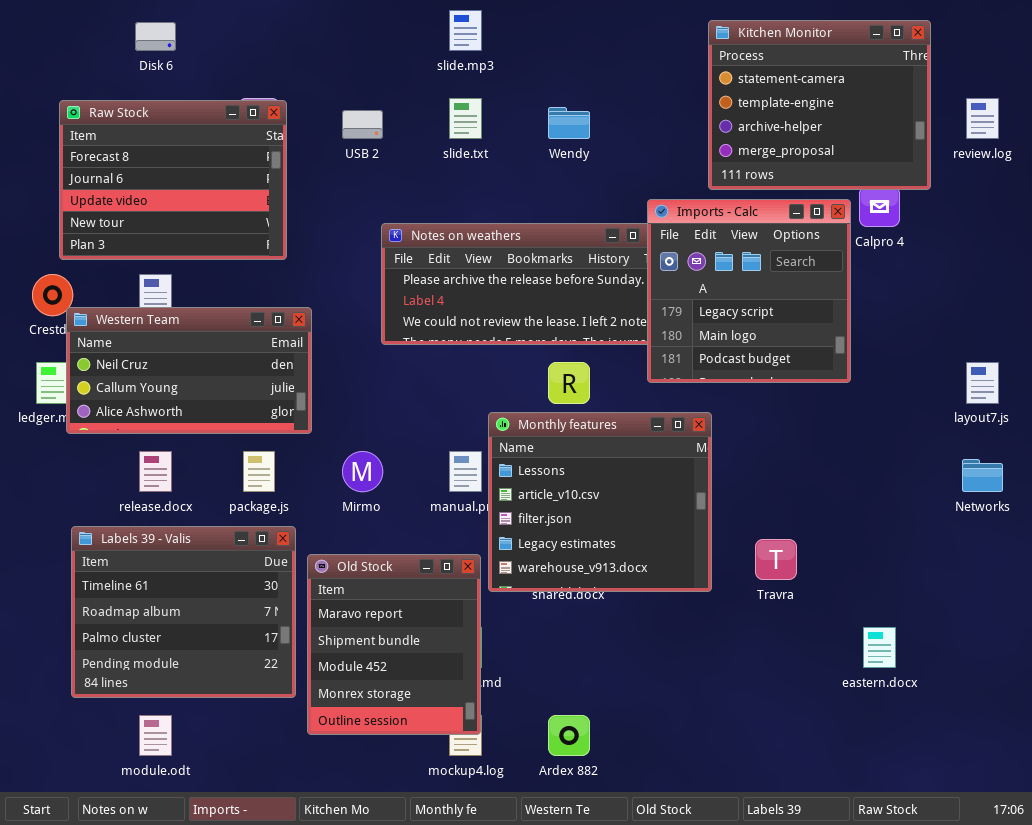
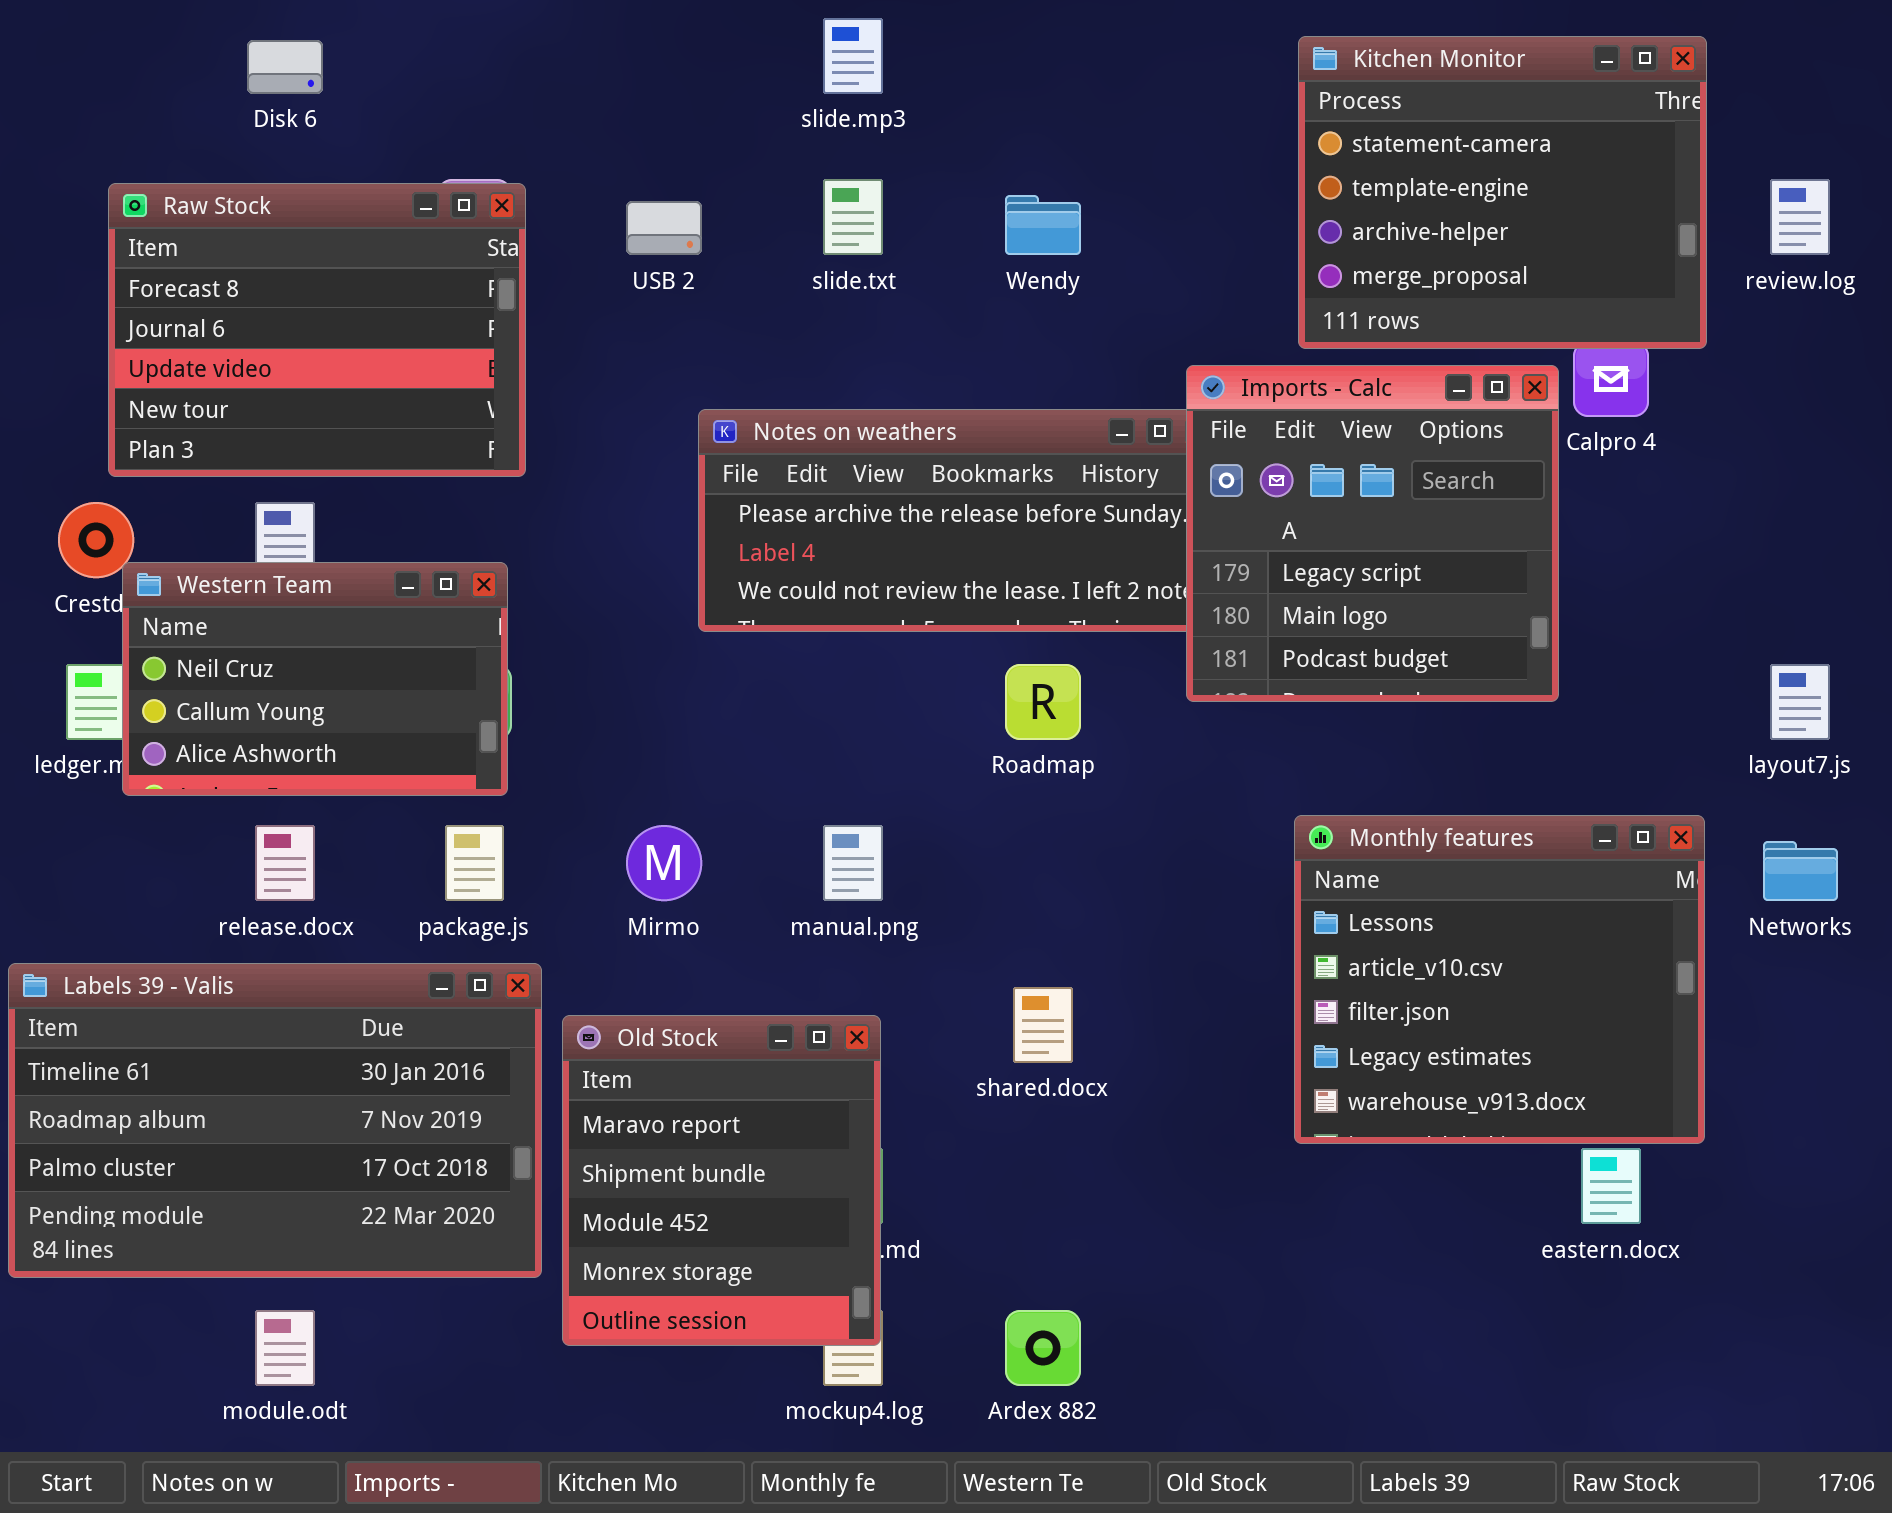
Western Team: [66,307,312,434] -> [122,562,508,796], resized
Monthly features: [488,412,712,592] -> [1294,815,1705,1144], moved
Labels 39 - Valis: [71,526,296,698] -> [8,963,542,1278], resized

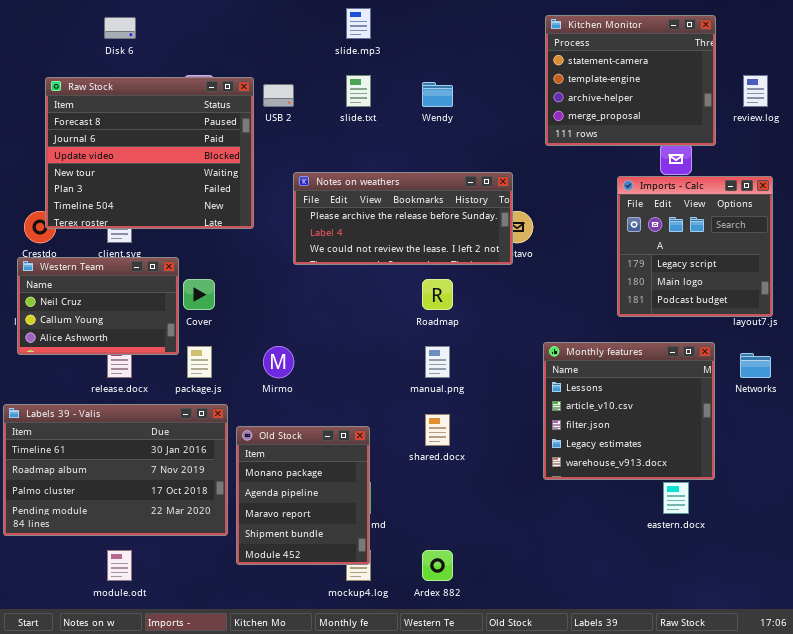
Raw Stock: [108,183,526,477] -> [45,77,254,229], resized
Imports - Calc: [1186,365,1559,702] -> [617,176,773,317], moved
Western Team: [122,562,508,796] -> [17,257,179,355], moved
manual.png: [823,825,883,901] -> [425,346,450,378], moved
Old Stock: [562,1015,881,1346] -> [236,426,370,565], scrolled up 2 rows

